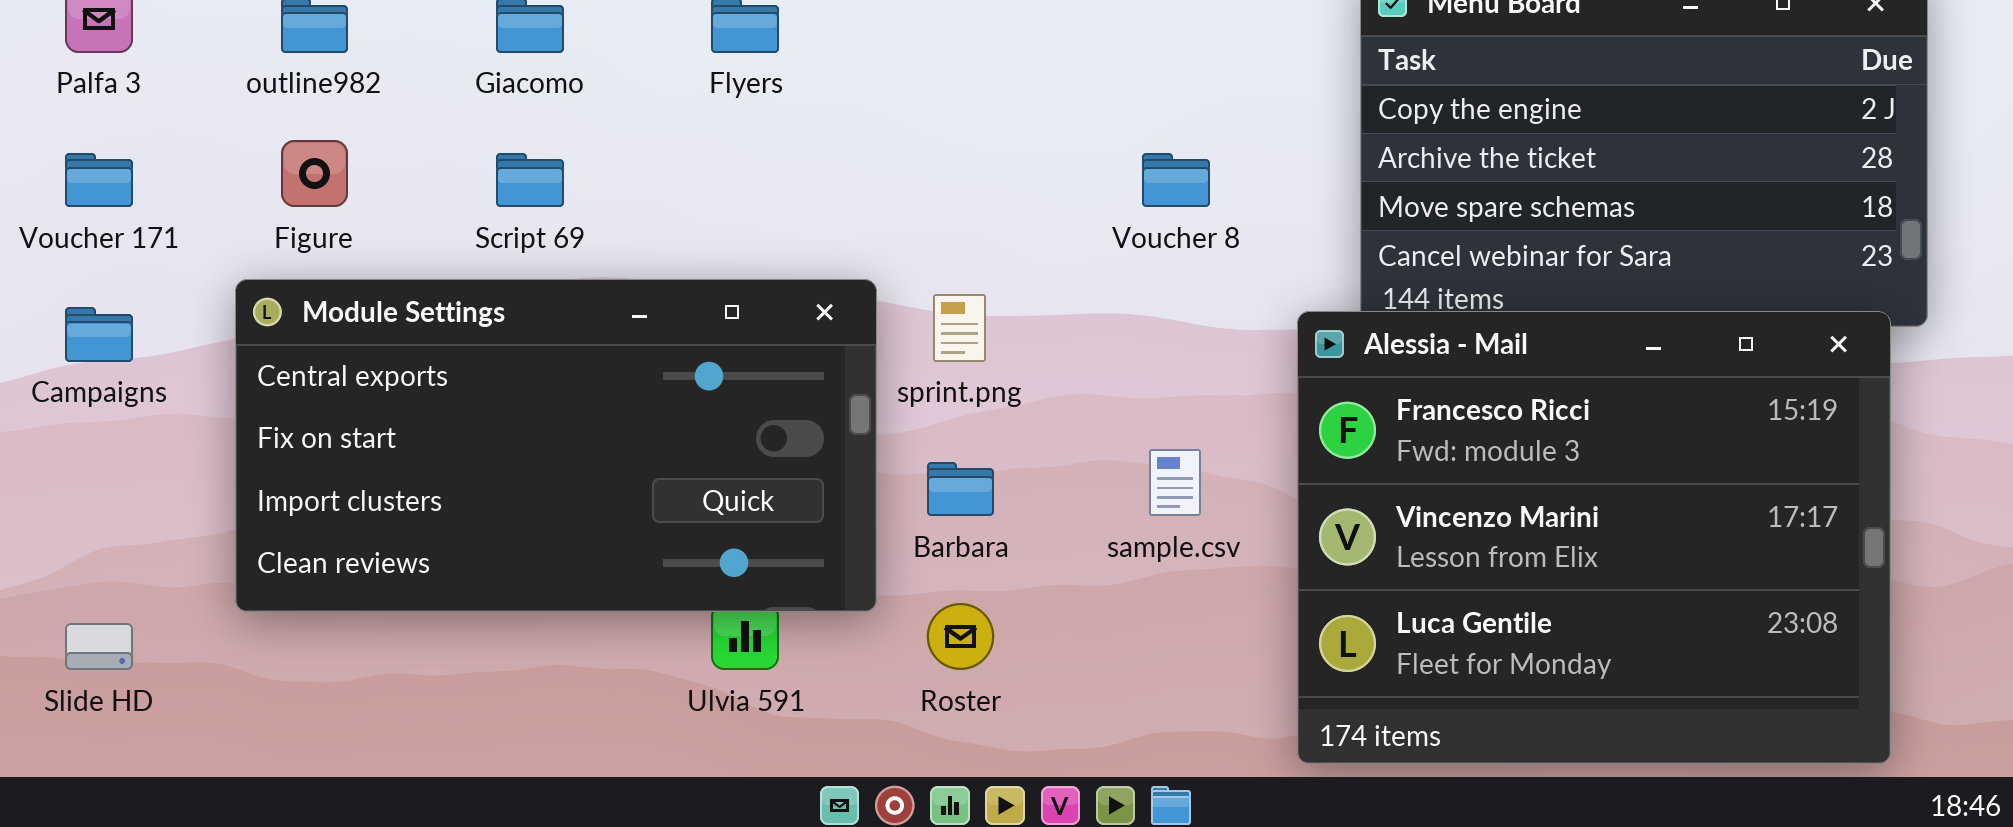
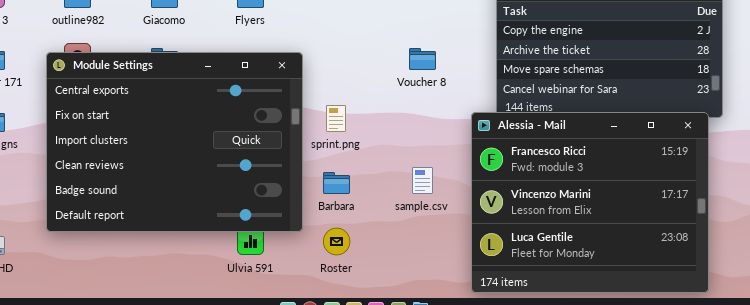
Module Settings: [235,279,877,612] -> [46,52,303,232], resized

